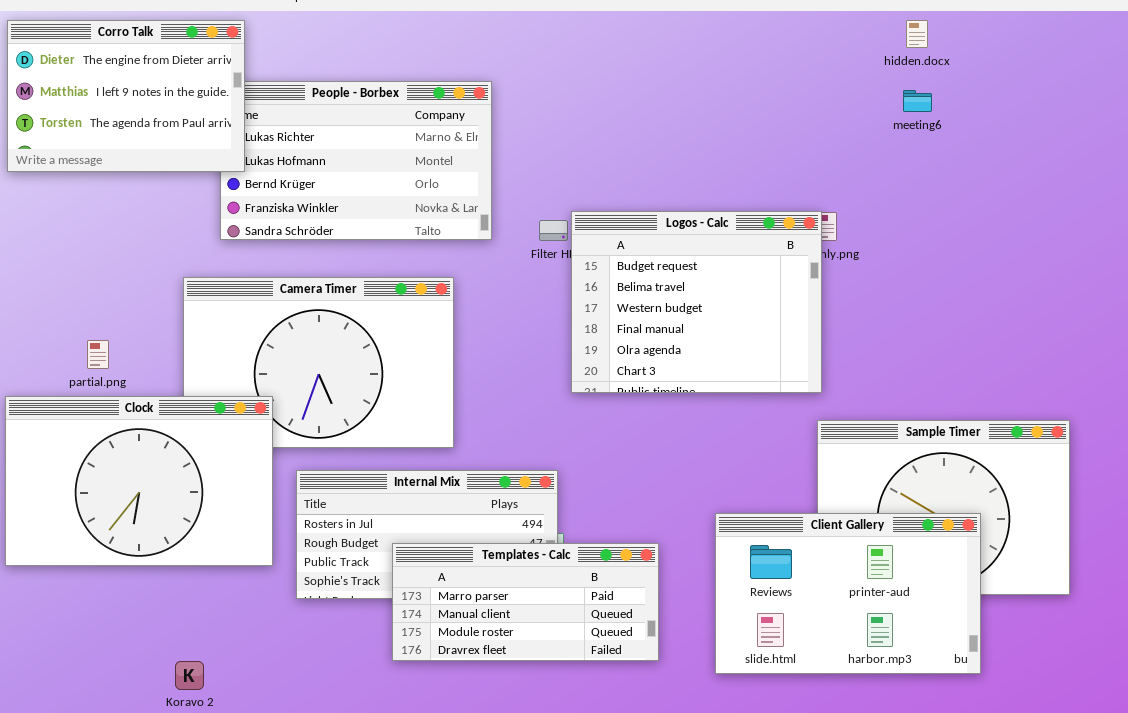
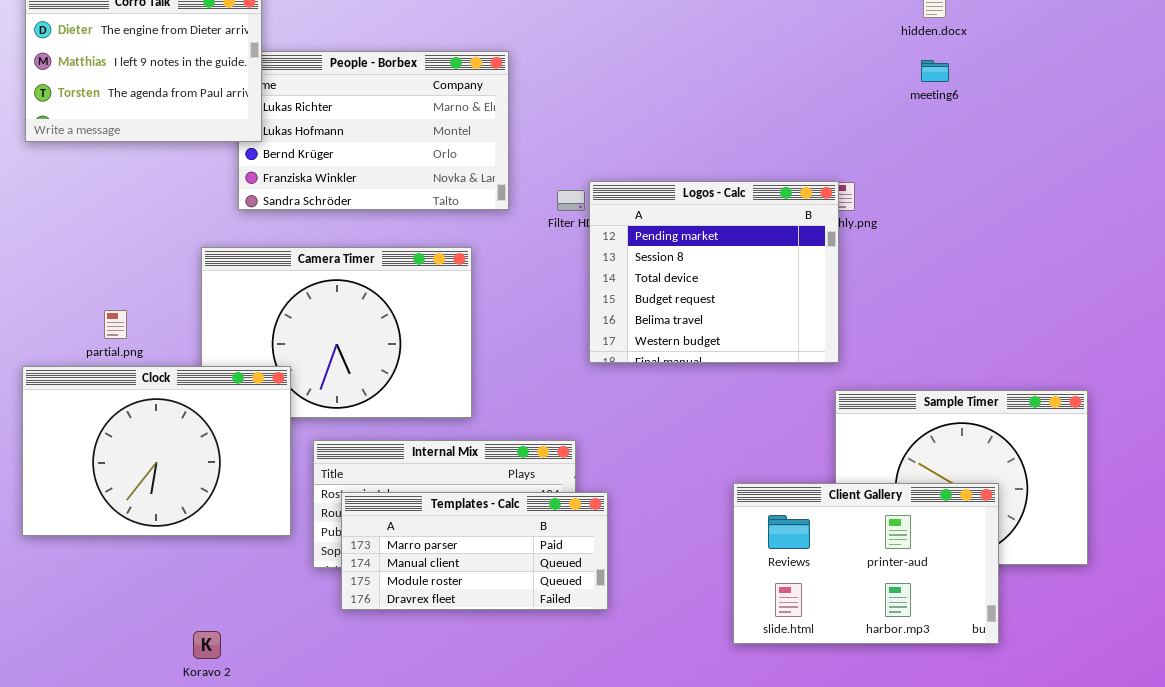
Logos - Calc: [571,211,822,393] -> [589,181,839,363], scrolled up 3 rows
Templates - Calc: [392,543,659,661] -> [341,492,608,610], moved

